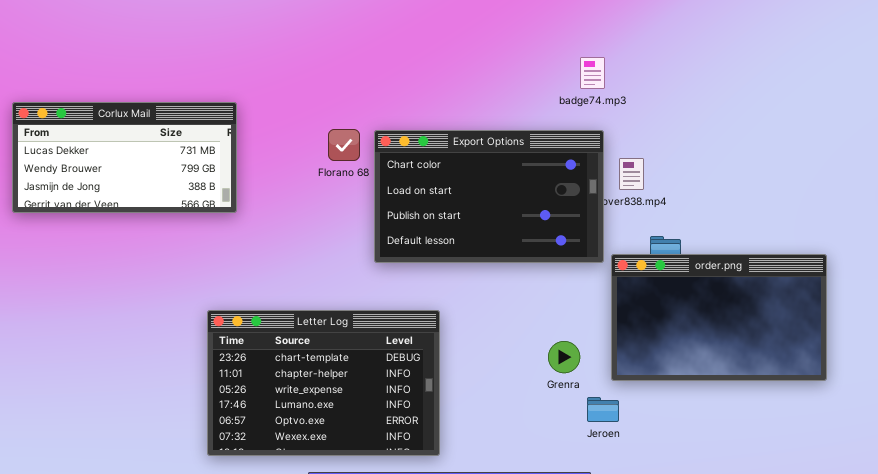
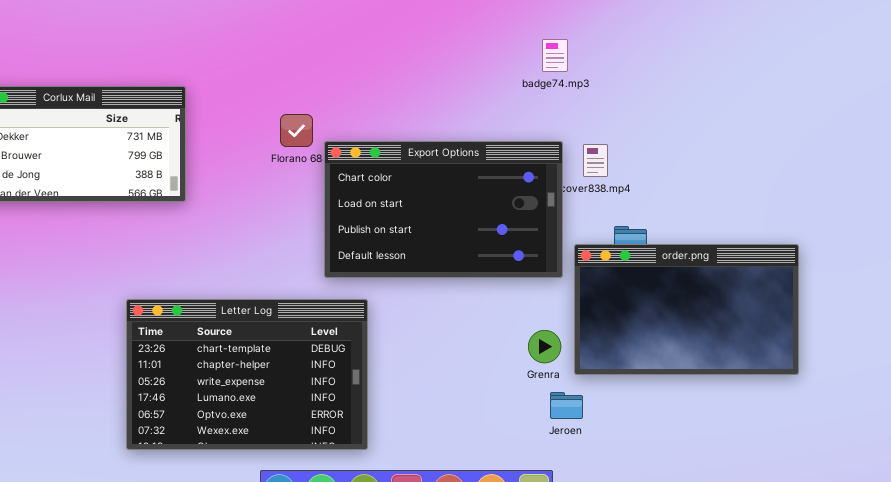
Export Options: [374,130,604,263] -> [324,141,563,278], moved
Letter Log: [207,310,440,456] -> [126,299,368,450], moved
Grenra: [548,341,580,373] -> [528,330,561,363], moved

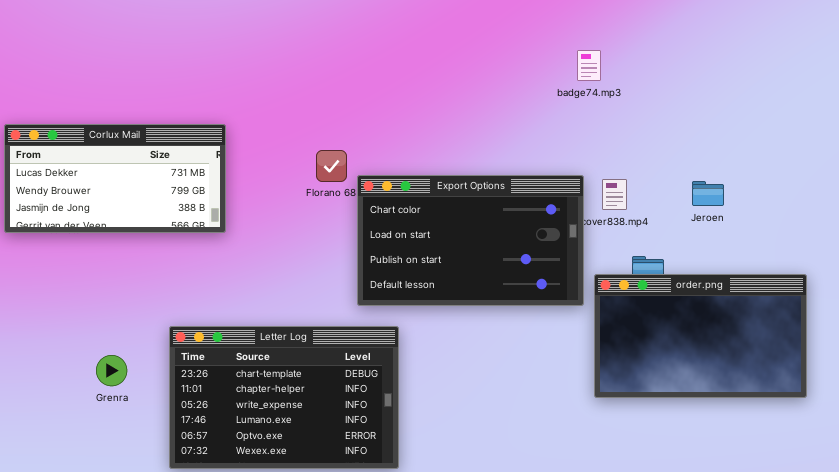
badge74.mp3: [542,39,568,72] -> [577,50,601,81], moved
Grenra: [528,330,561,363] -> [96,355,127,386], moved
Jeroen: [550,392,583,419] -> [692,181,724,206], moved

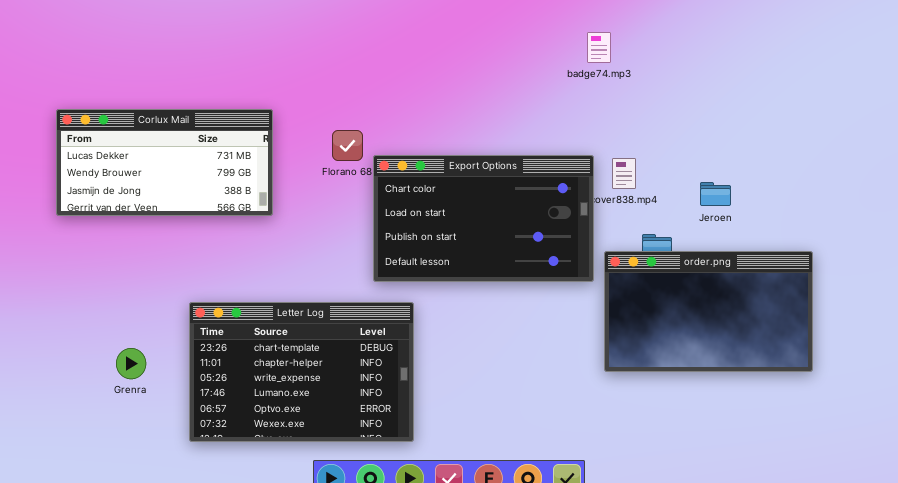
Corlux Mail: [4,124,226,233] -> [56,109,273,216], moved
Jeroen: [692,181,724,206] -> [700,182,731,206], moved
Grenra: [96,355,127,386] -> [116,348,146,379], moved

